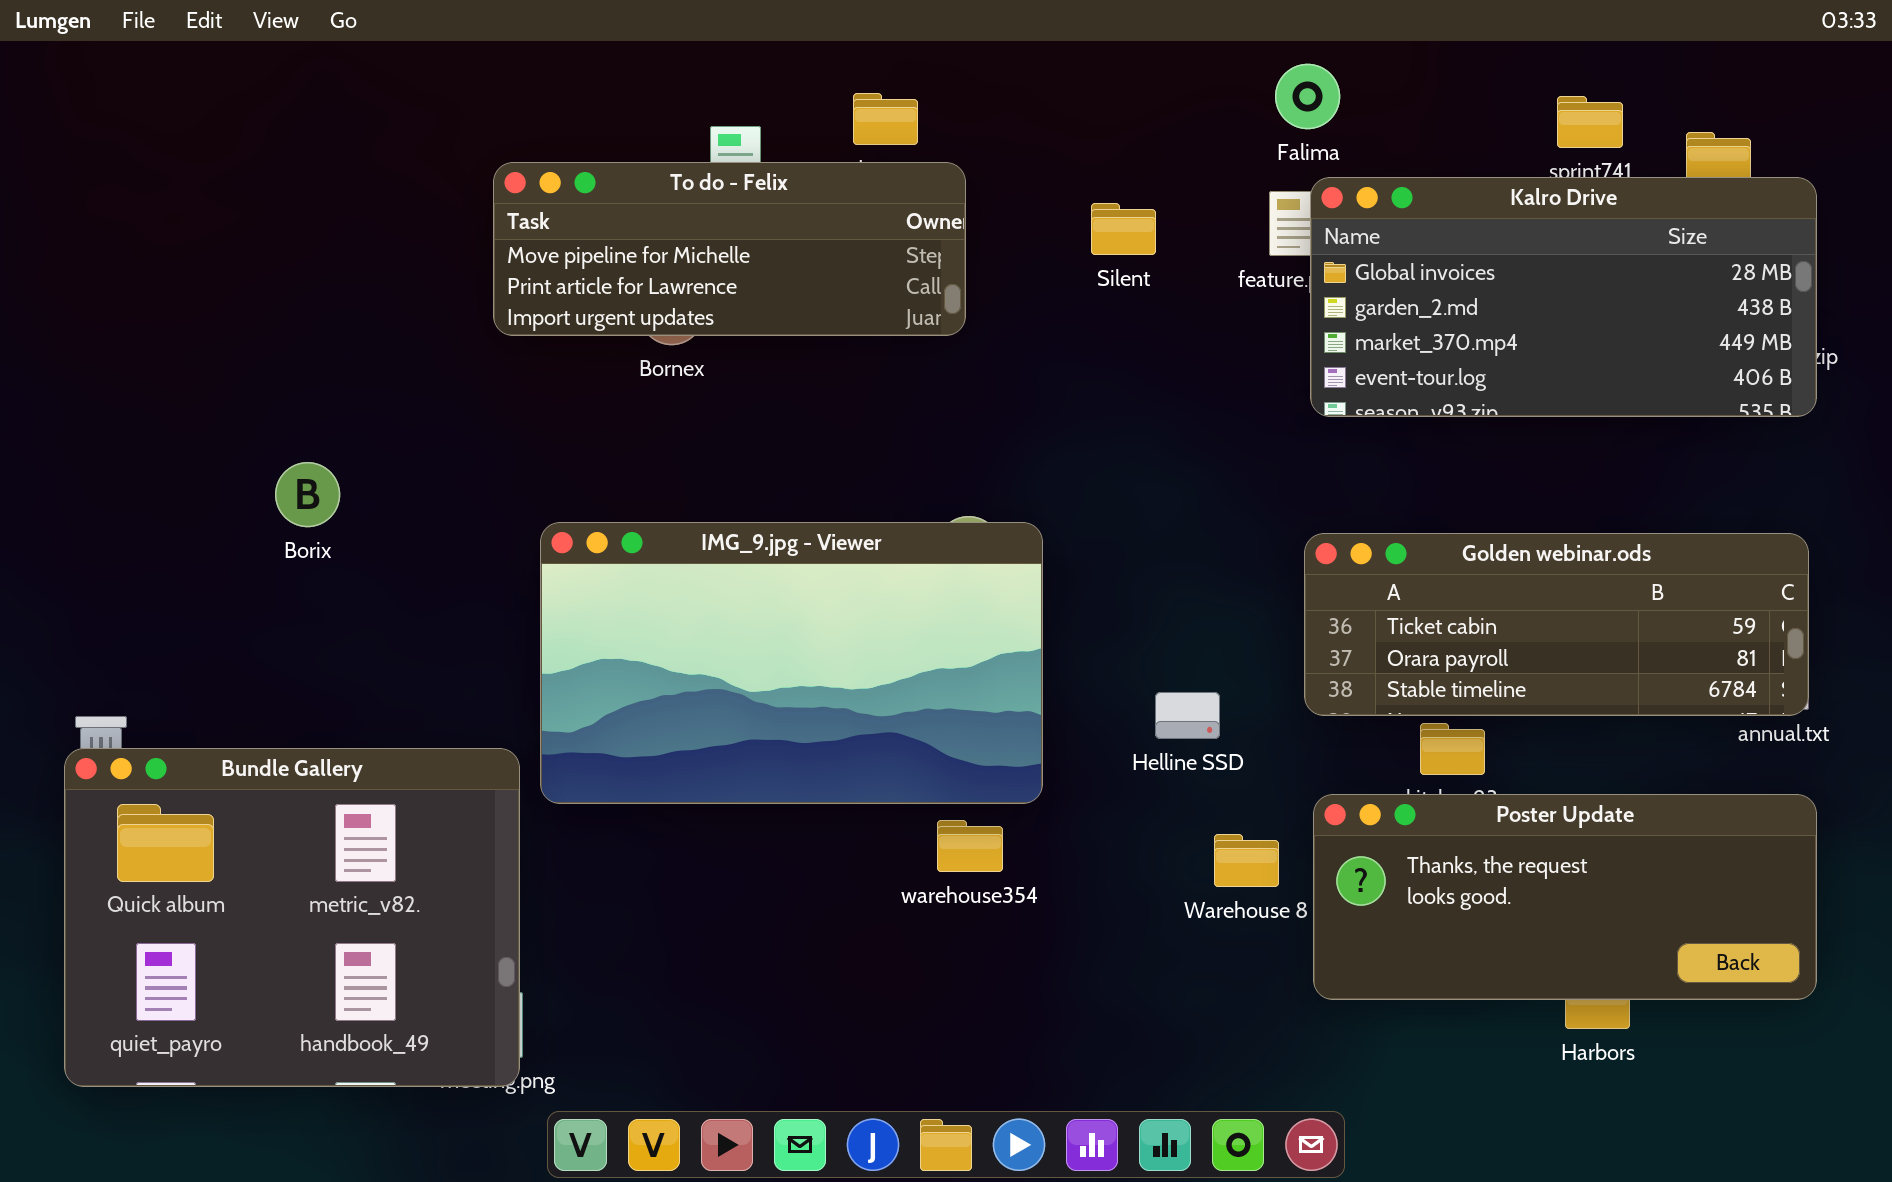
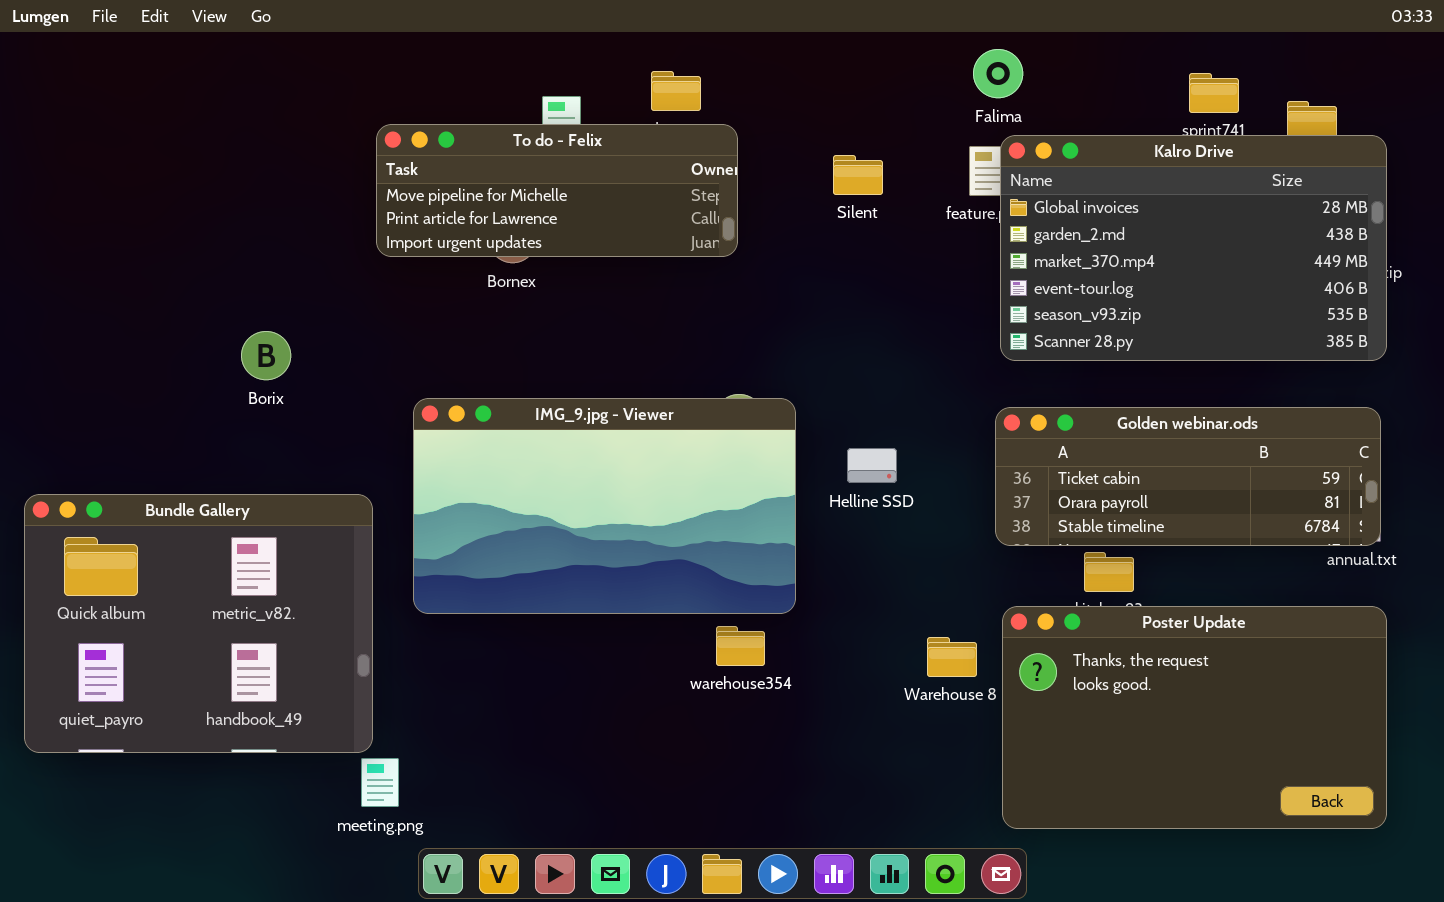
Kalro Drive: [1310,177,1817,417] -> [1000,135,1387,361], resized
Borix: [275,462,340,527] -> [241,331,291,380], moved
Helline SSD: [1155,692,1220,739] -> [847,448,897,483], moved
Bundle Gallery: [64,748,520,1087] -> [24,494,373,753], moved
Poster Update: [1313,794,1817,1000] -> [1002,606,1387,829], resized

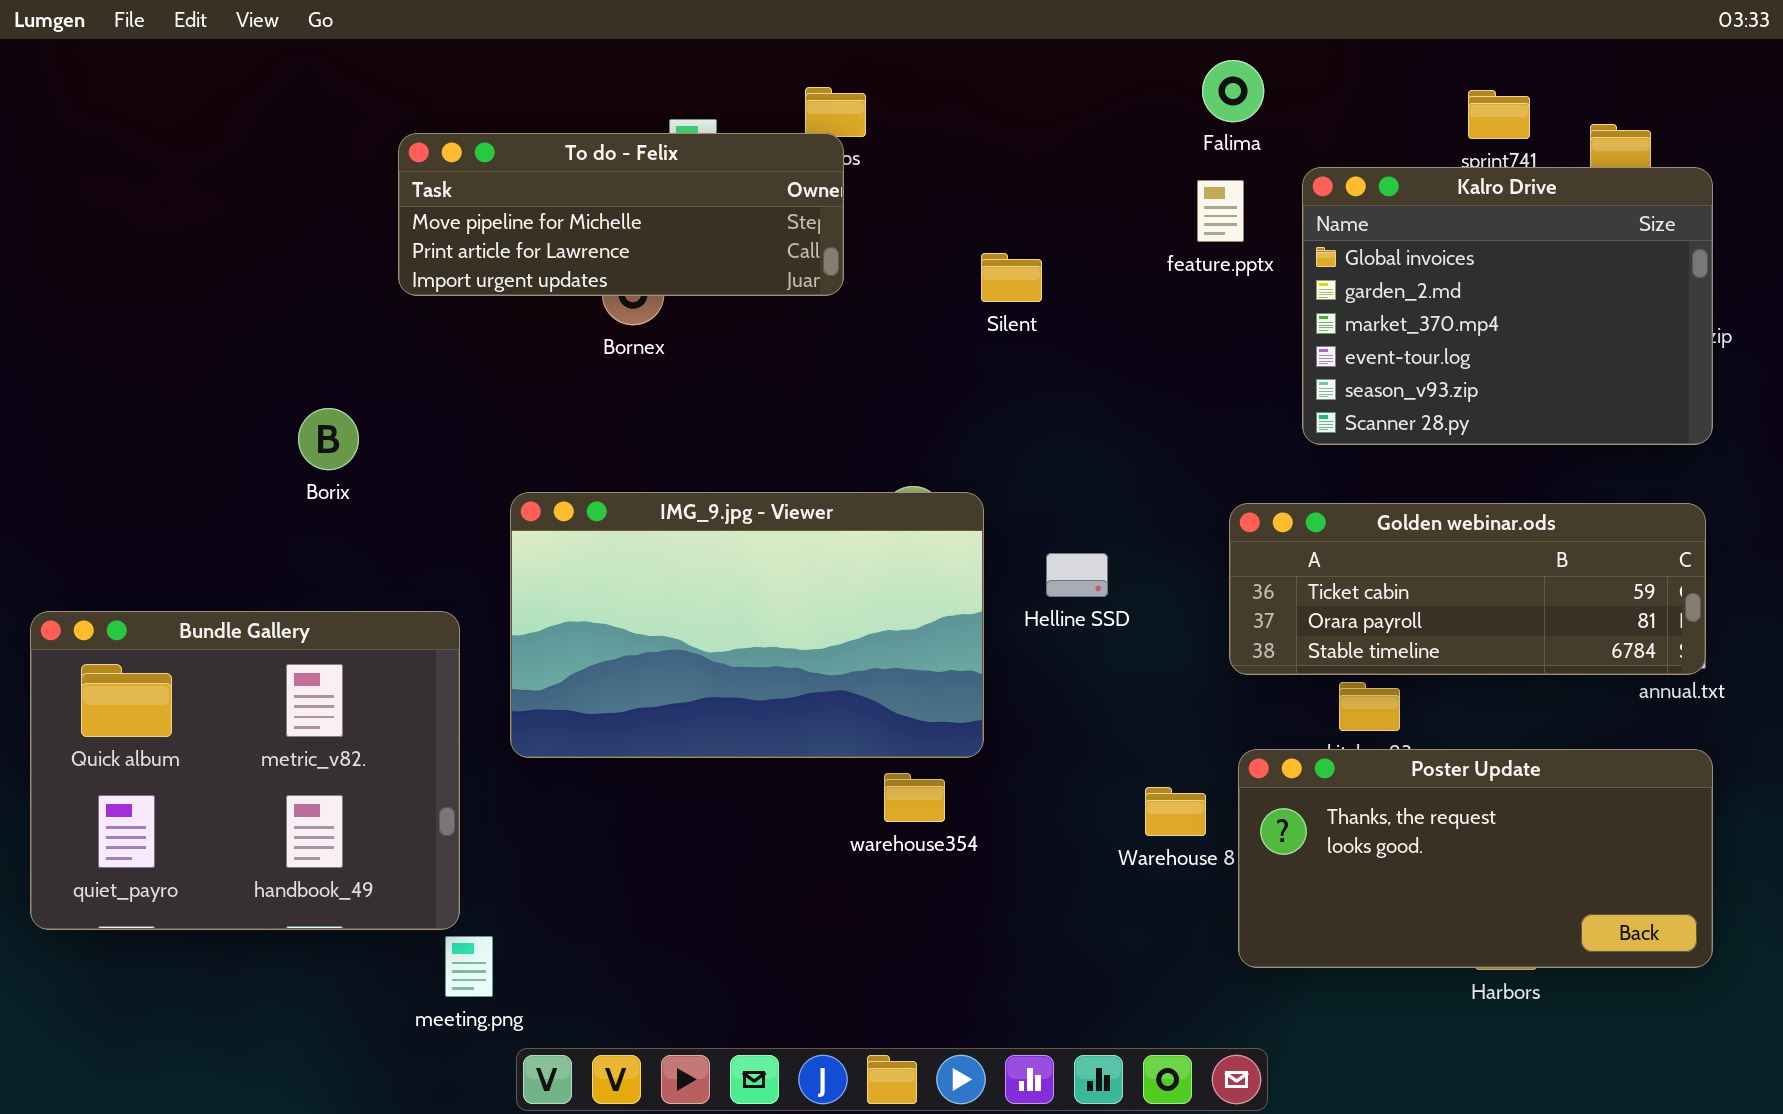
To do - Felix: [376,124,738,257] -> [398,133,844,296], moved
Kalro Drive: [1000,135,1387,361] -> [1302,167,1713,445], resized
Silent: [833,155,883,195] -> [981,253,1042,302], moved
Poster Update: [1002,606,1387,829] -> [1238,749,1713,968], resized

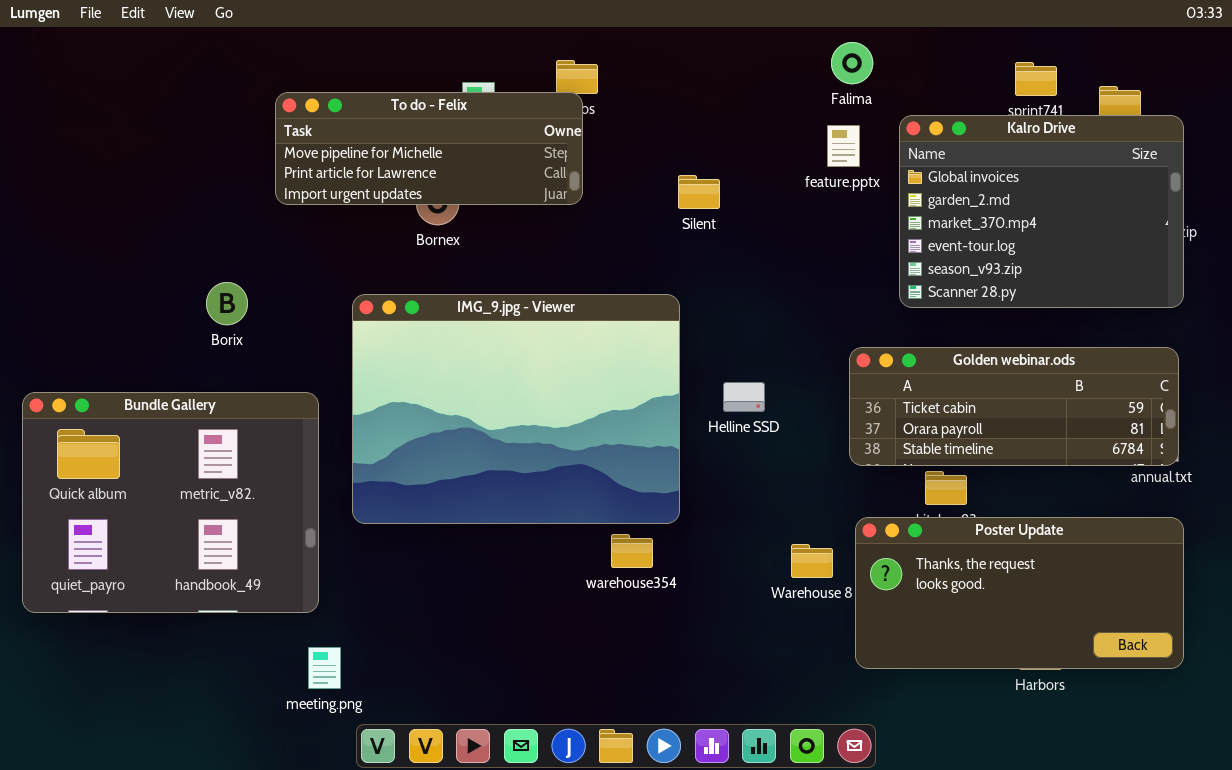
IMG_9.jpg - Viewer: [510,492,984,758] -> [352,294,680,524], resized
Bundle Gallery: [30,611,460,930] -> [22,392,319,613], moved

